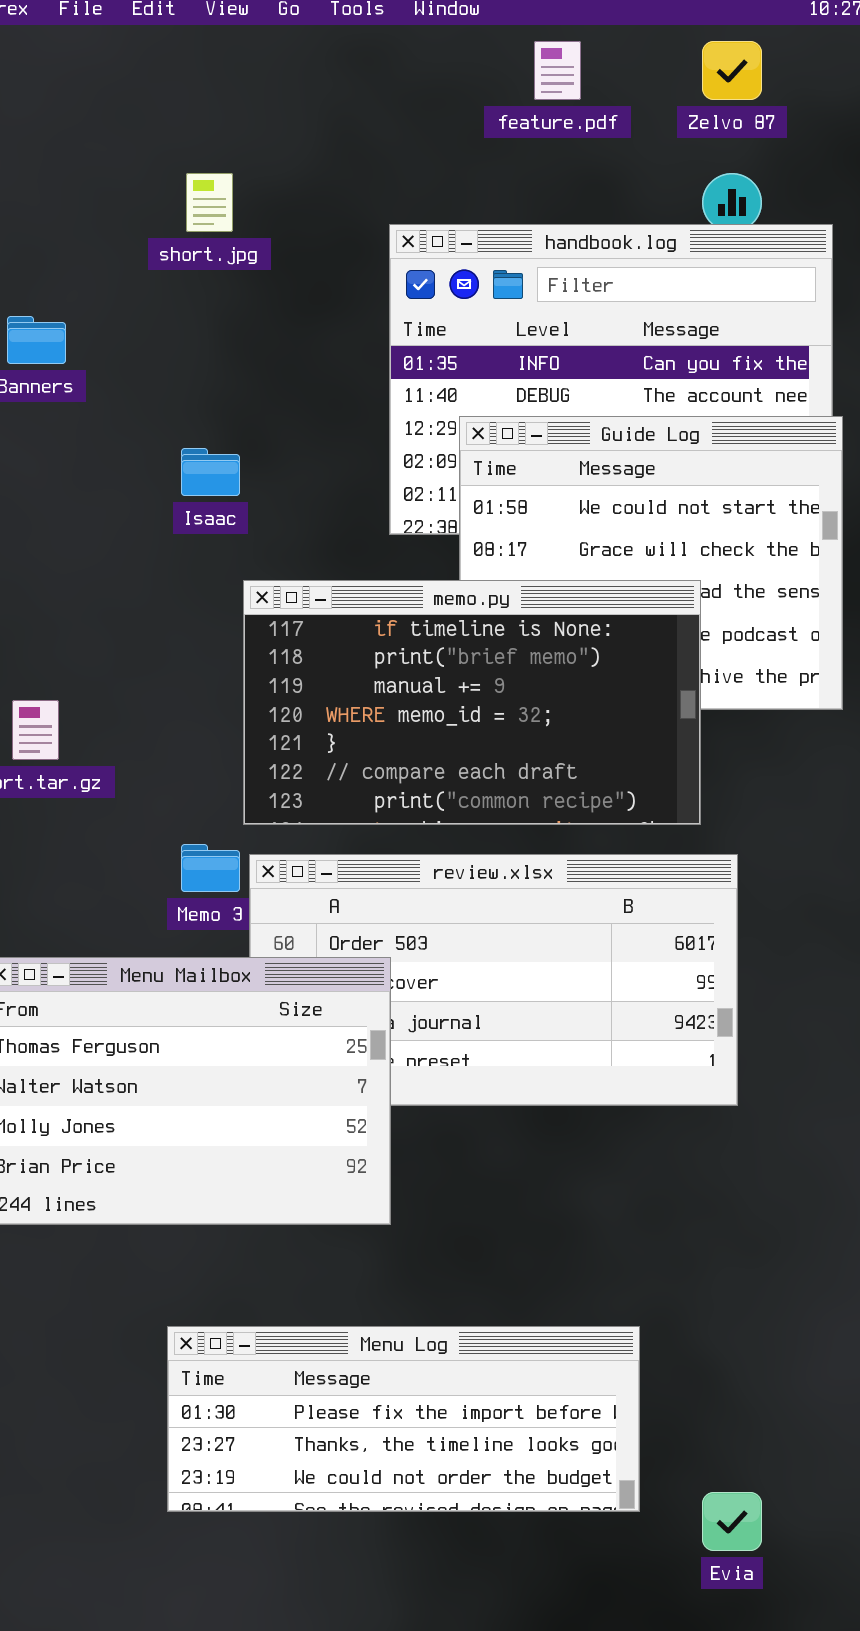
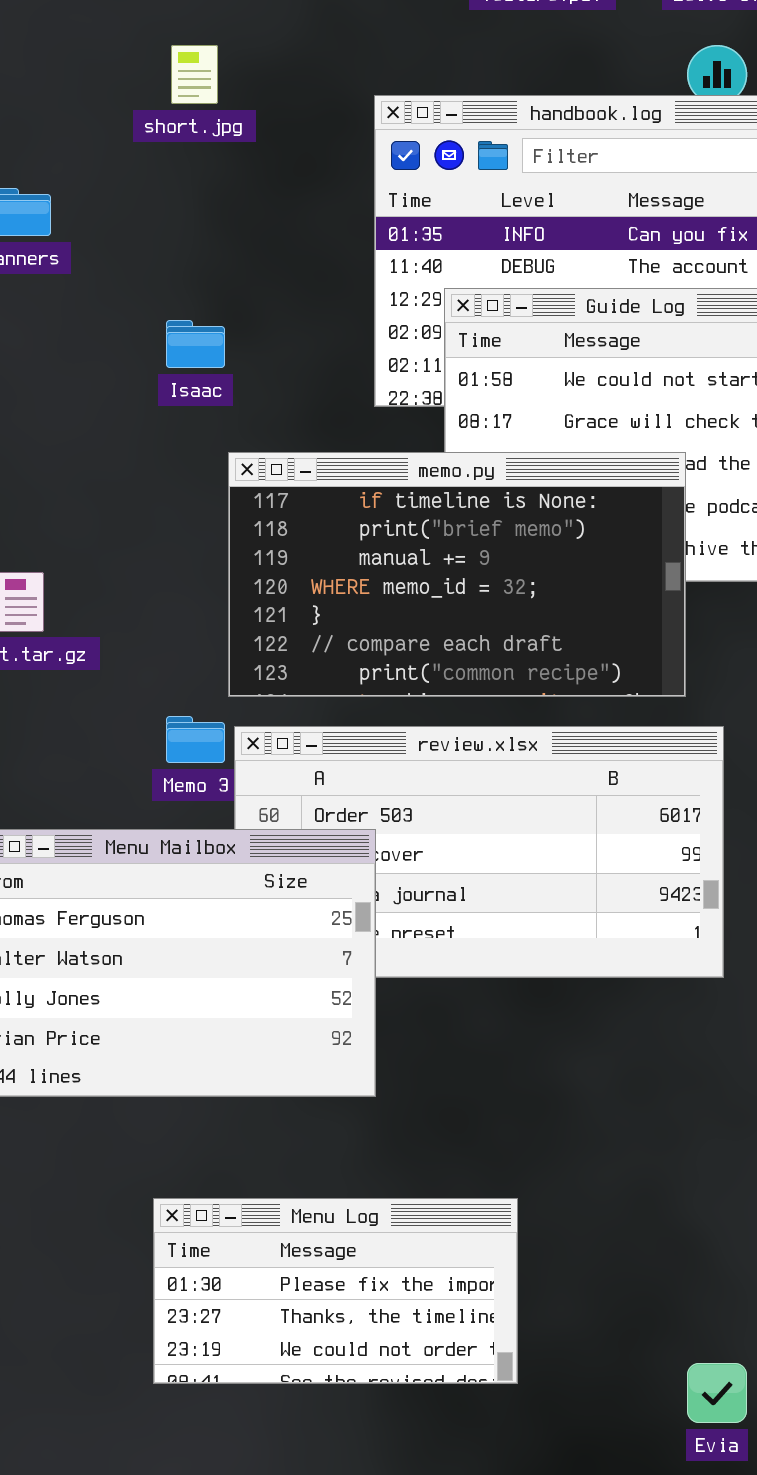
Menu Log: [167,1326,640,1512] -> [153,1198,518,1384], resized

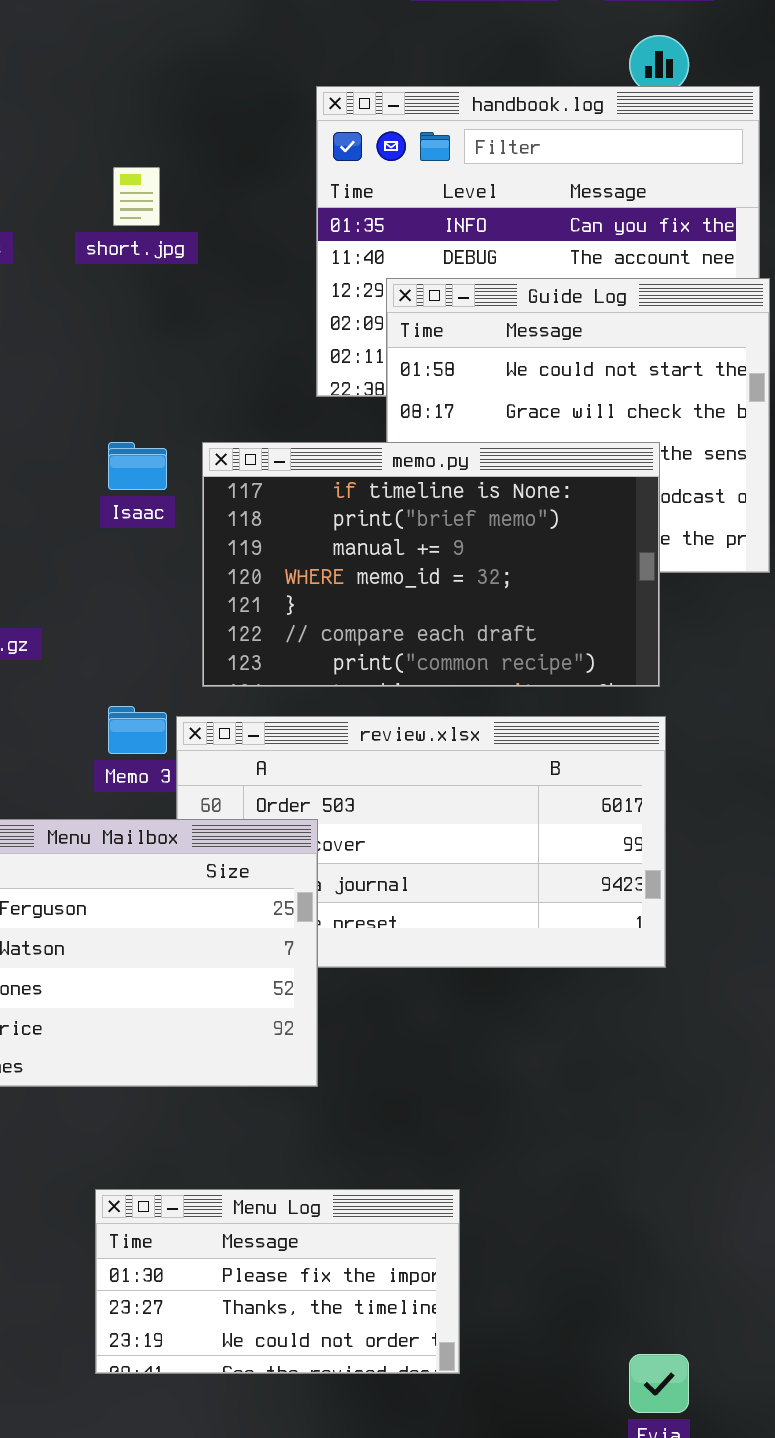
short.jpg: [171,45,218,104] -> [113,167,160,226], moved
Isaac: [166,320,225,368] -> [108,442,167,490], moved
memo.py: [228,452,686,697] -> [202,442,660,687], moved

